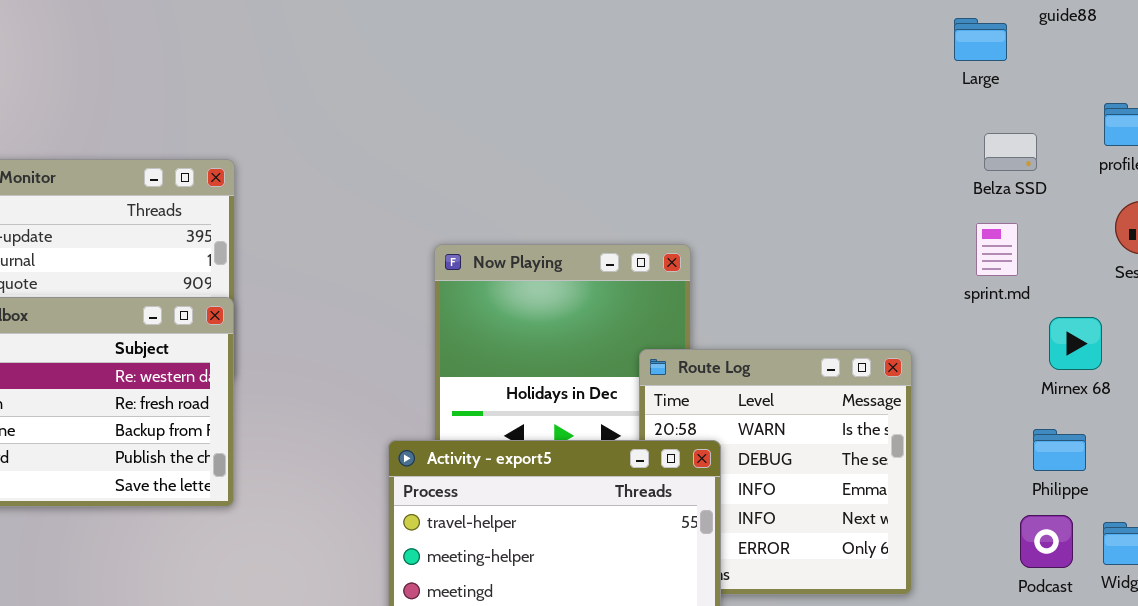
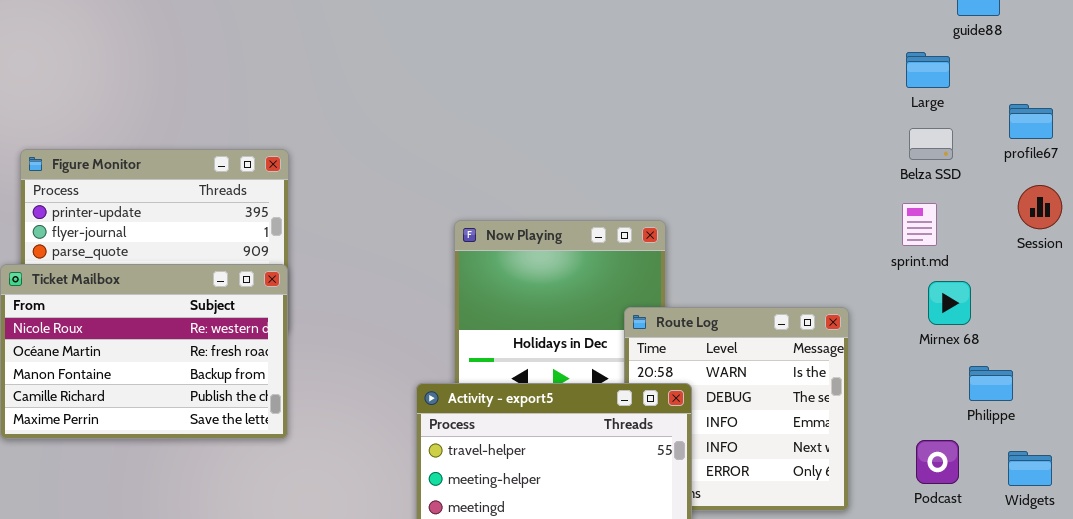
Large: [954,18,1007,61] -> [906,52,950,88], moved
Mirnex 68: [1049,317,1102,370] -> [928,281,971,325], moved
Philippe: [1033,429,1086,471] -> [969,366,1013,401], moved
Podcast: [1020,515,1073,568] -> [916,440,959,484], moved

